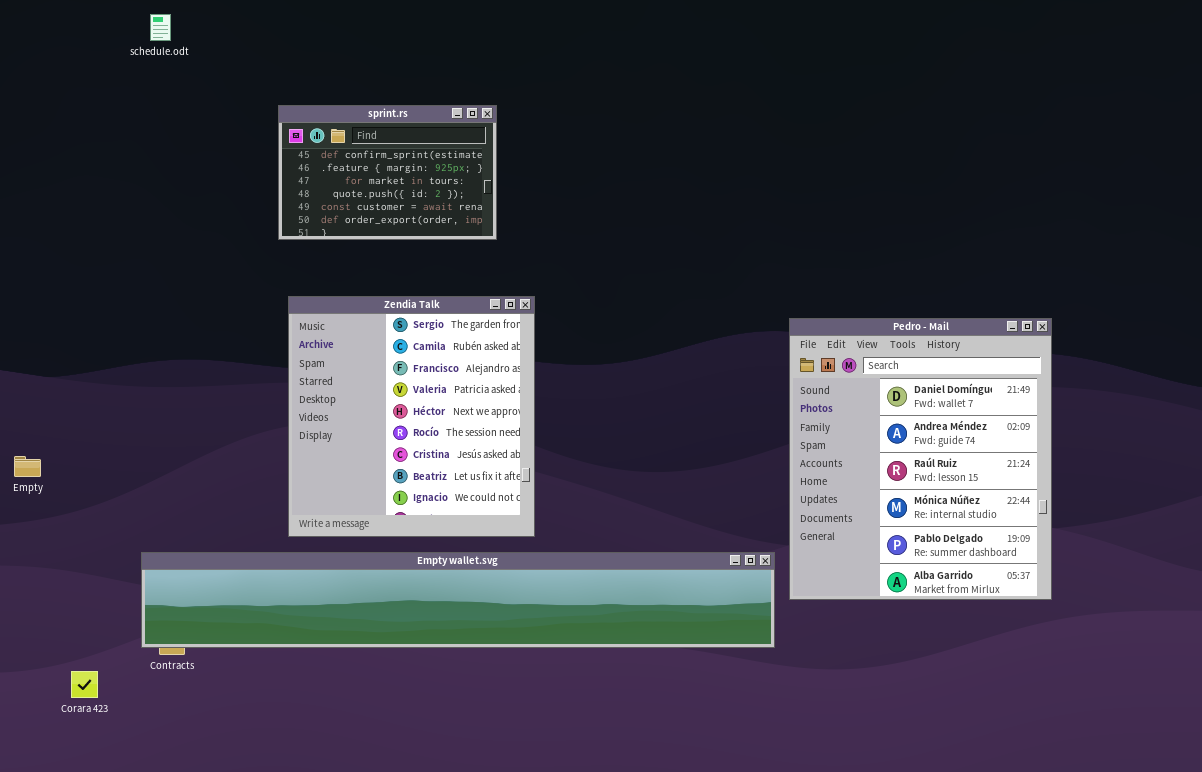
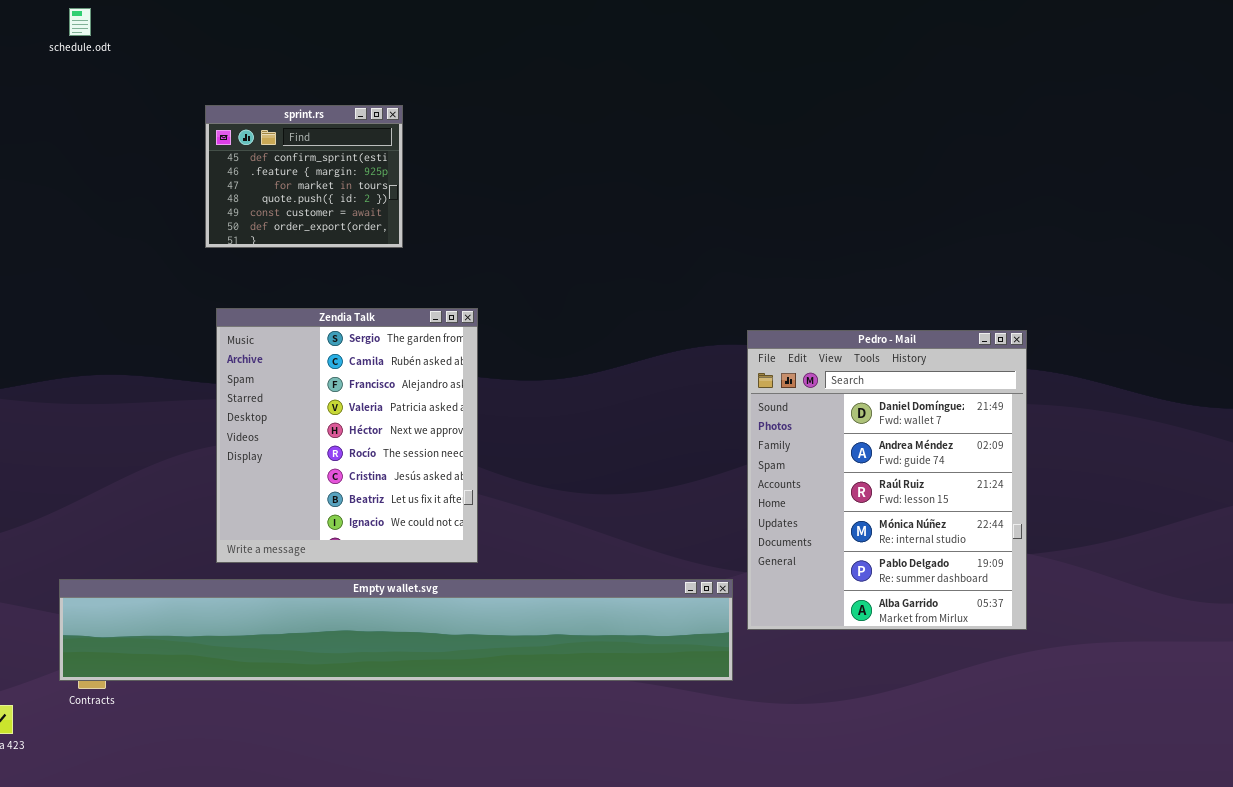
sprint.rs: [278,105,497,240] -> [205,105,403,248], resized

